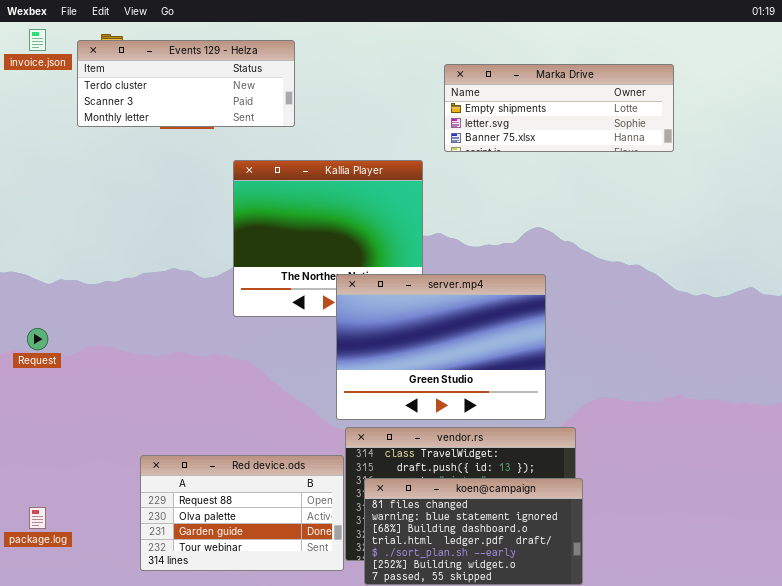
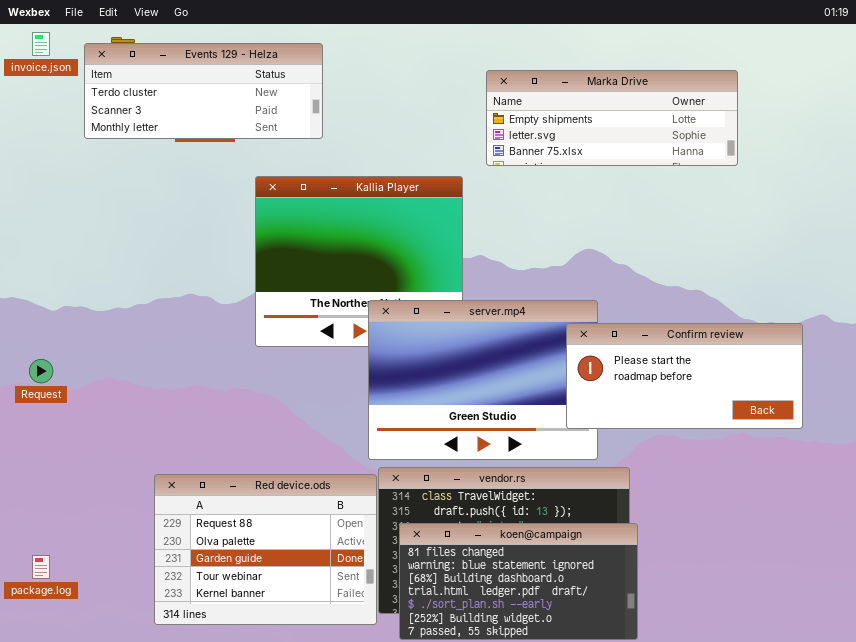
Confirm review: none -> [566,323,803,429], opened
Red device.ods: [140,455,344,571] -> [154,474,377,625], resized

